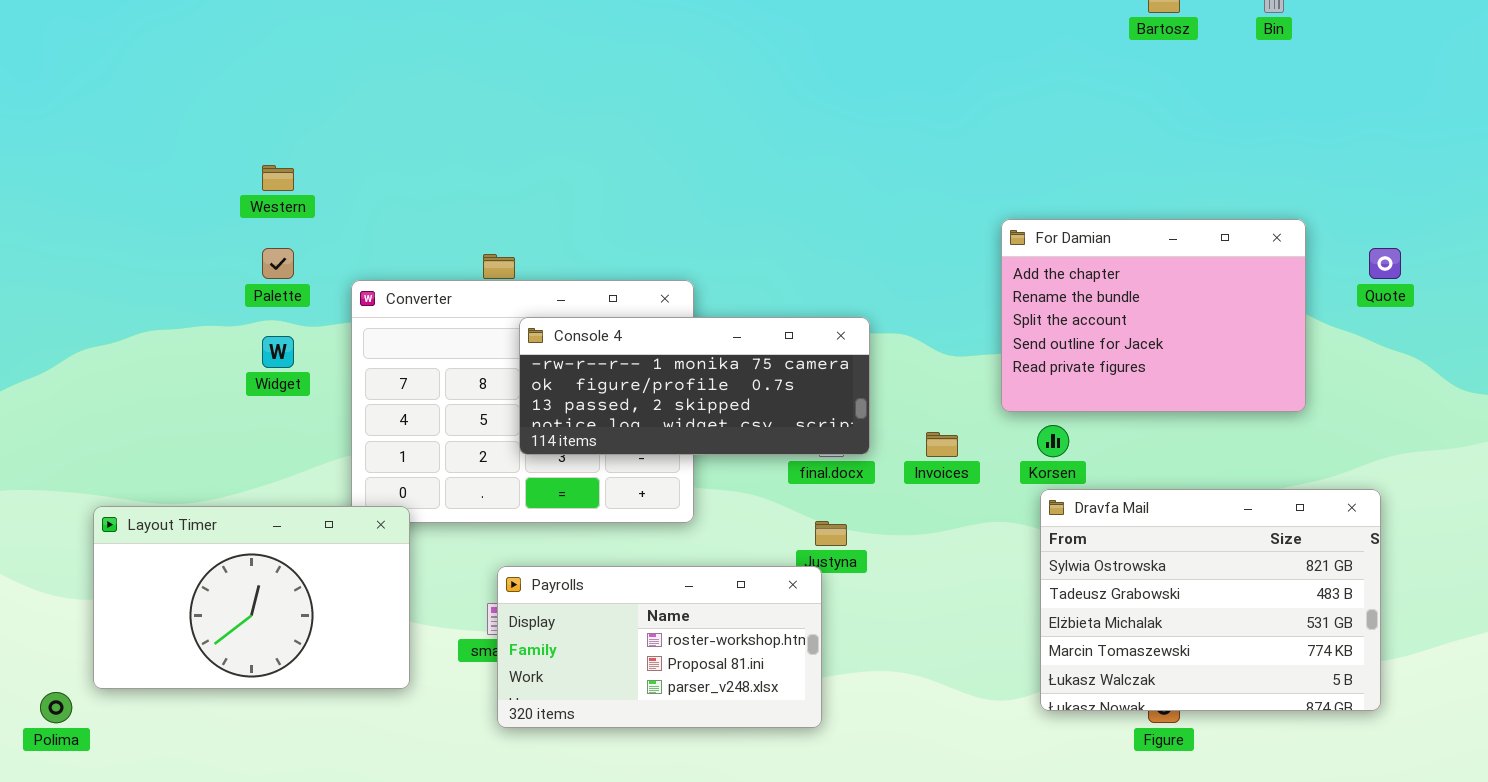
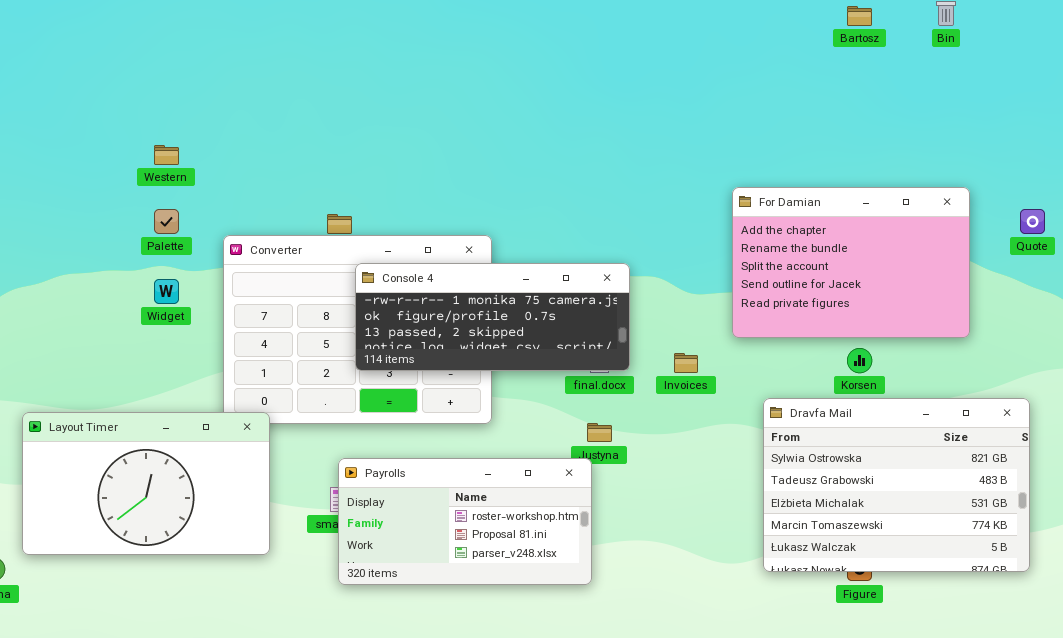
Korsen: [1037,425,1069,457] -> [847,348,872,373], moved

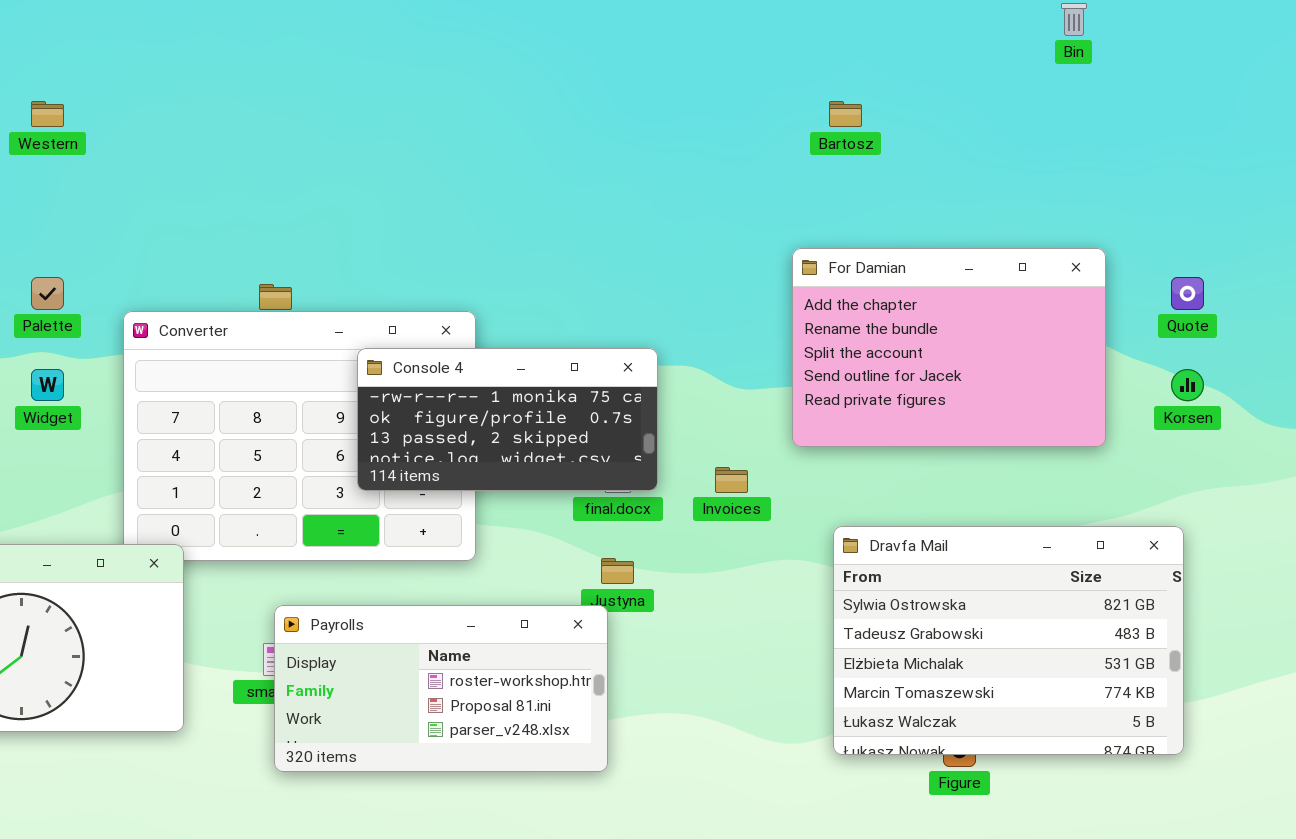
Bartosz: [847,6,872,26] -> [829,101,862,127], moved
Western: [154,145,179,165] -> [31,101,64,127], moved
Console 4: [355,263,630,371] -> [357,348,658,491], resized
Korsen: [847,348,872,373] -> [1171,369,1204,401], moved

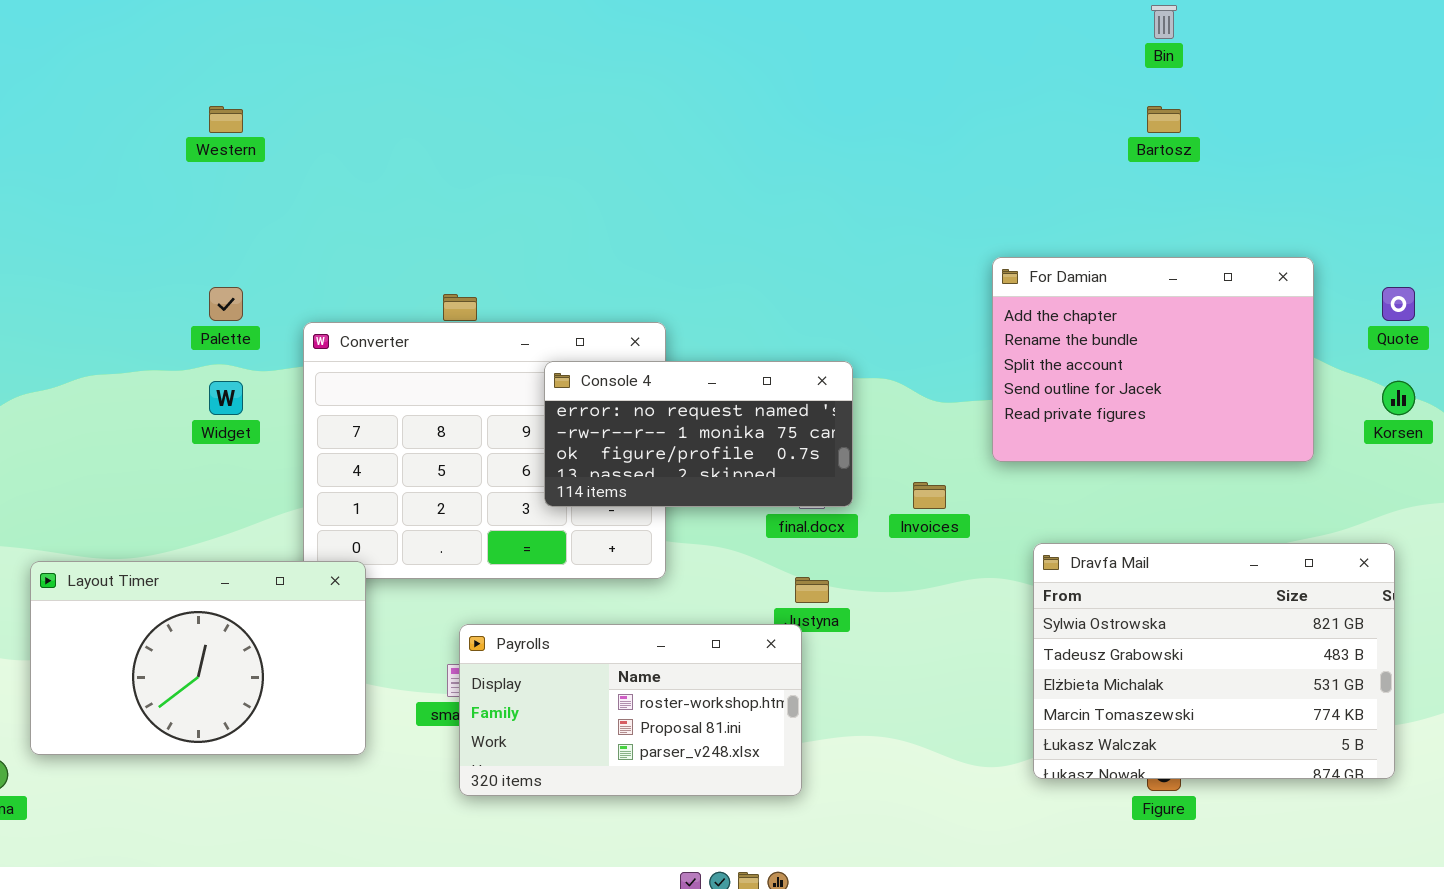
Bin: [1061,3,1087,36] -> [1151,5,1177,39], moved
Bartosz: [829,101,862,127] -> [1147,106,1181,133], moved
Console 4: [357,348,658,491] -> [544,361,853,507], scrolled up 1 row

